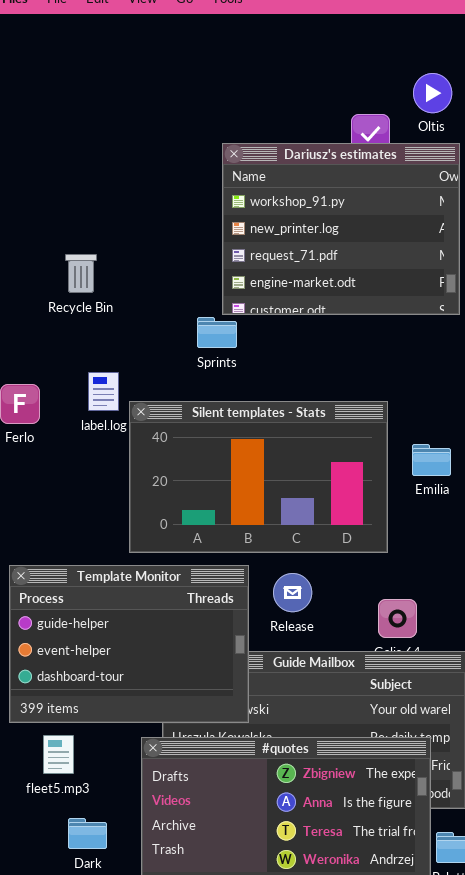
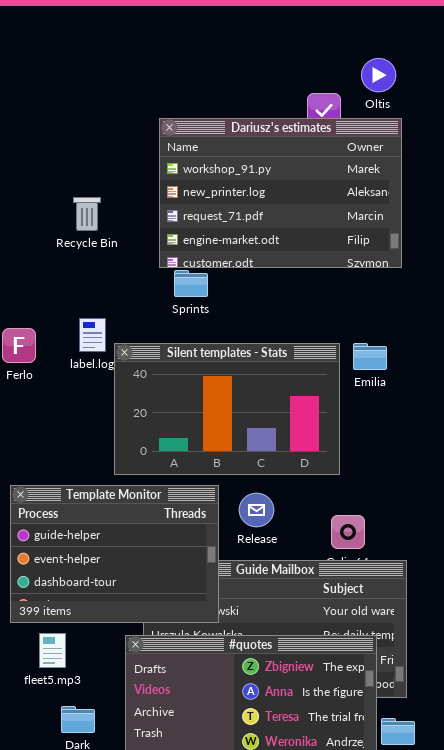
Dariusz's estimates: [222,143,460,315] -> [159,118,402,268], resized
Recycle Bin: [65,254,97,293] -> [73,197,101,231], moved
Emilia: [412,444,451,476] -> [353,343,387,370], moved

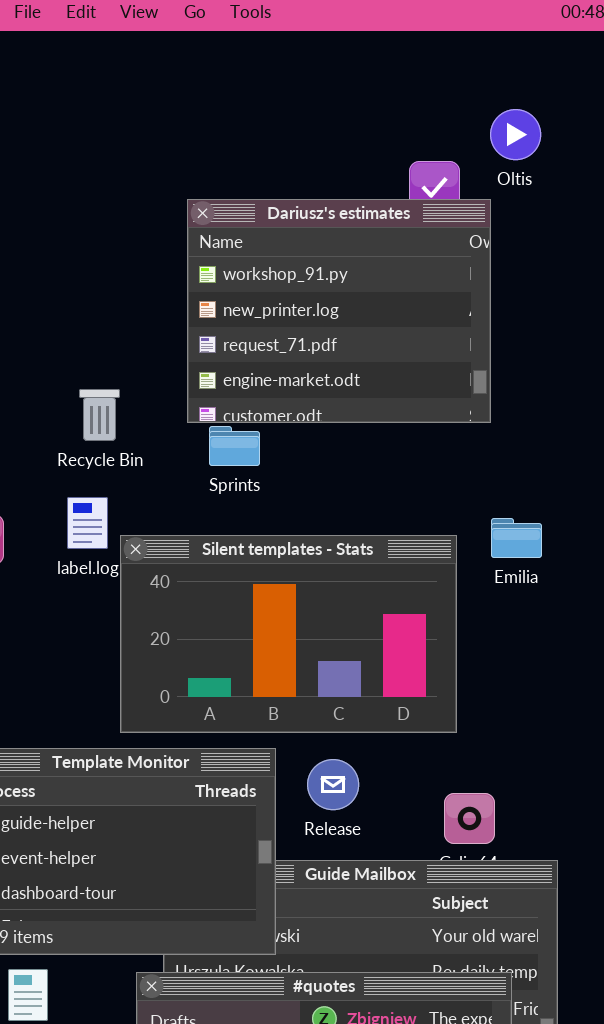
Dariusz's estimates: [159,118,402,268] -> [187,199,491,423], resized
Recycle Bin: [73,197,101,231] -> [79,389,120,441], moved
Emilia: [353,343,387,370] -> [491,518,542,558], moved

